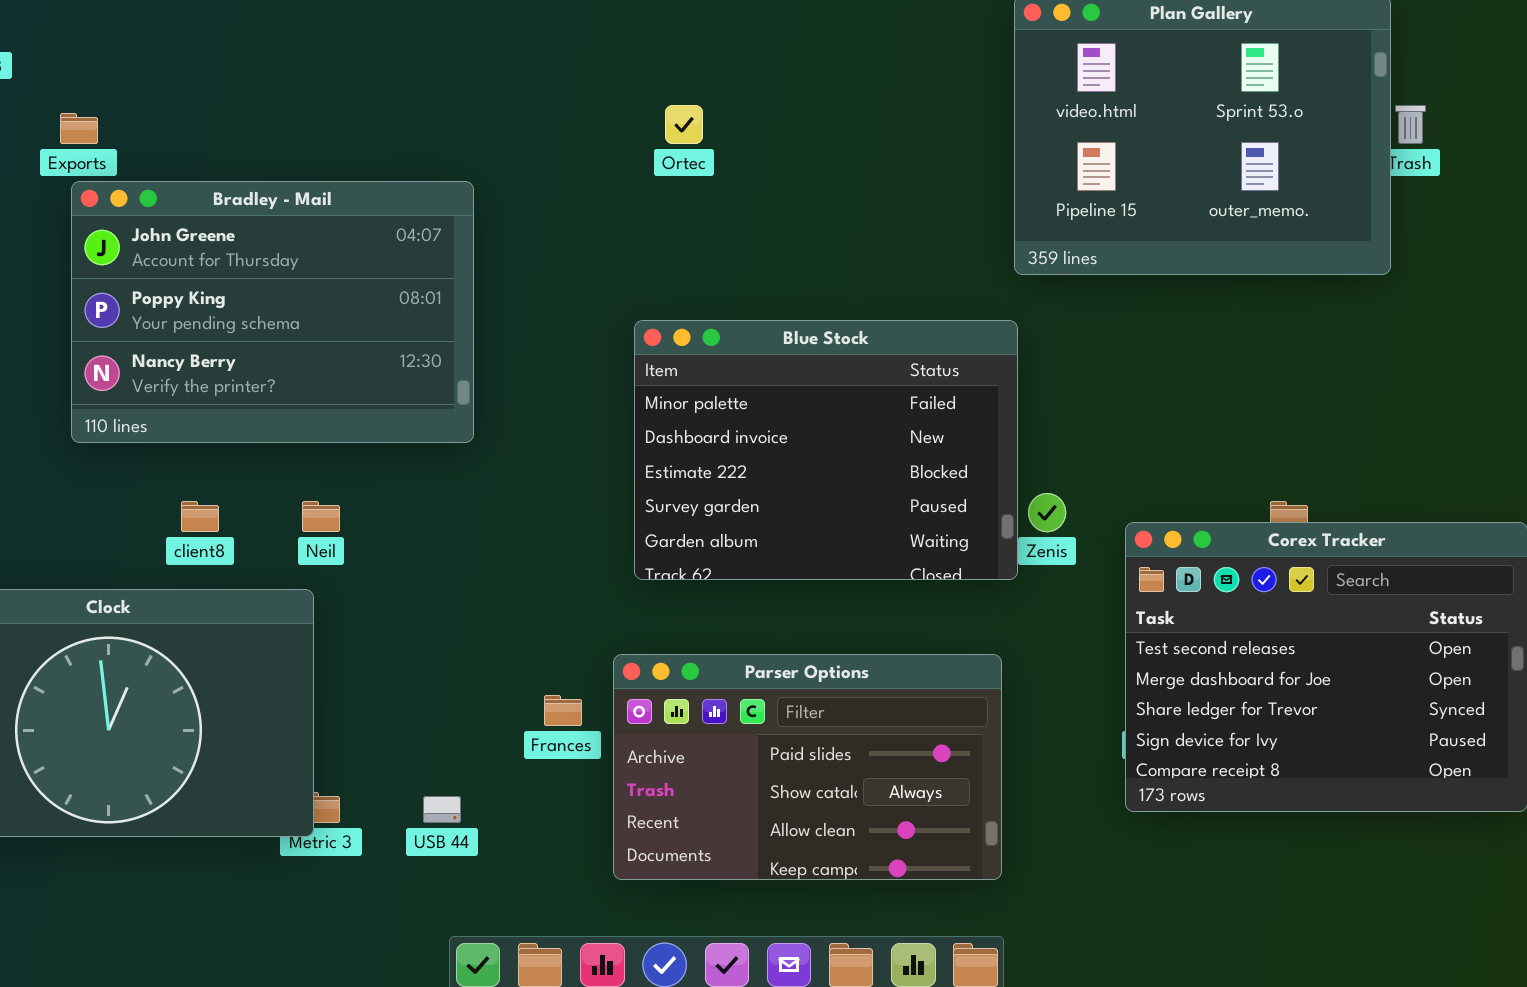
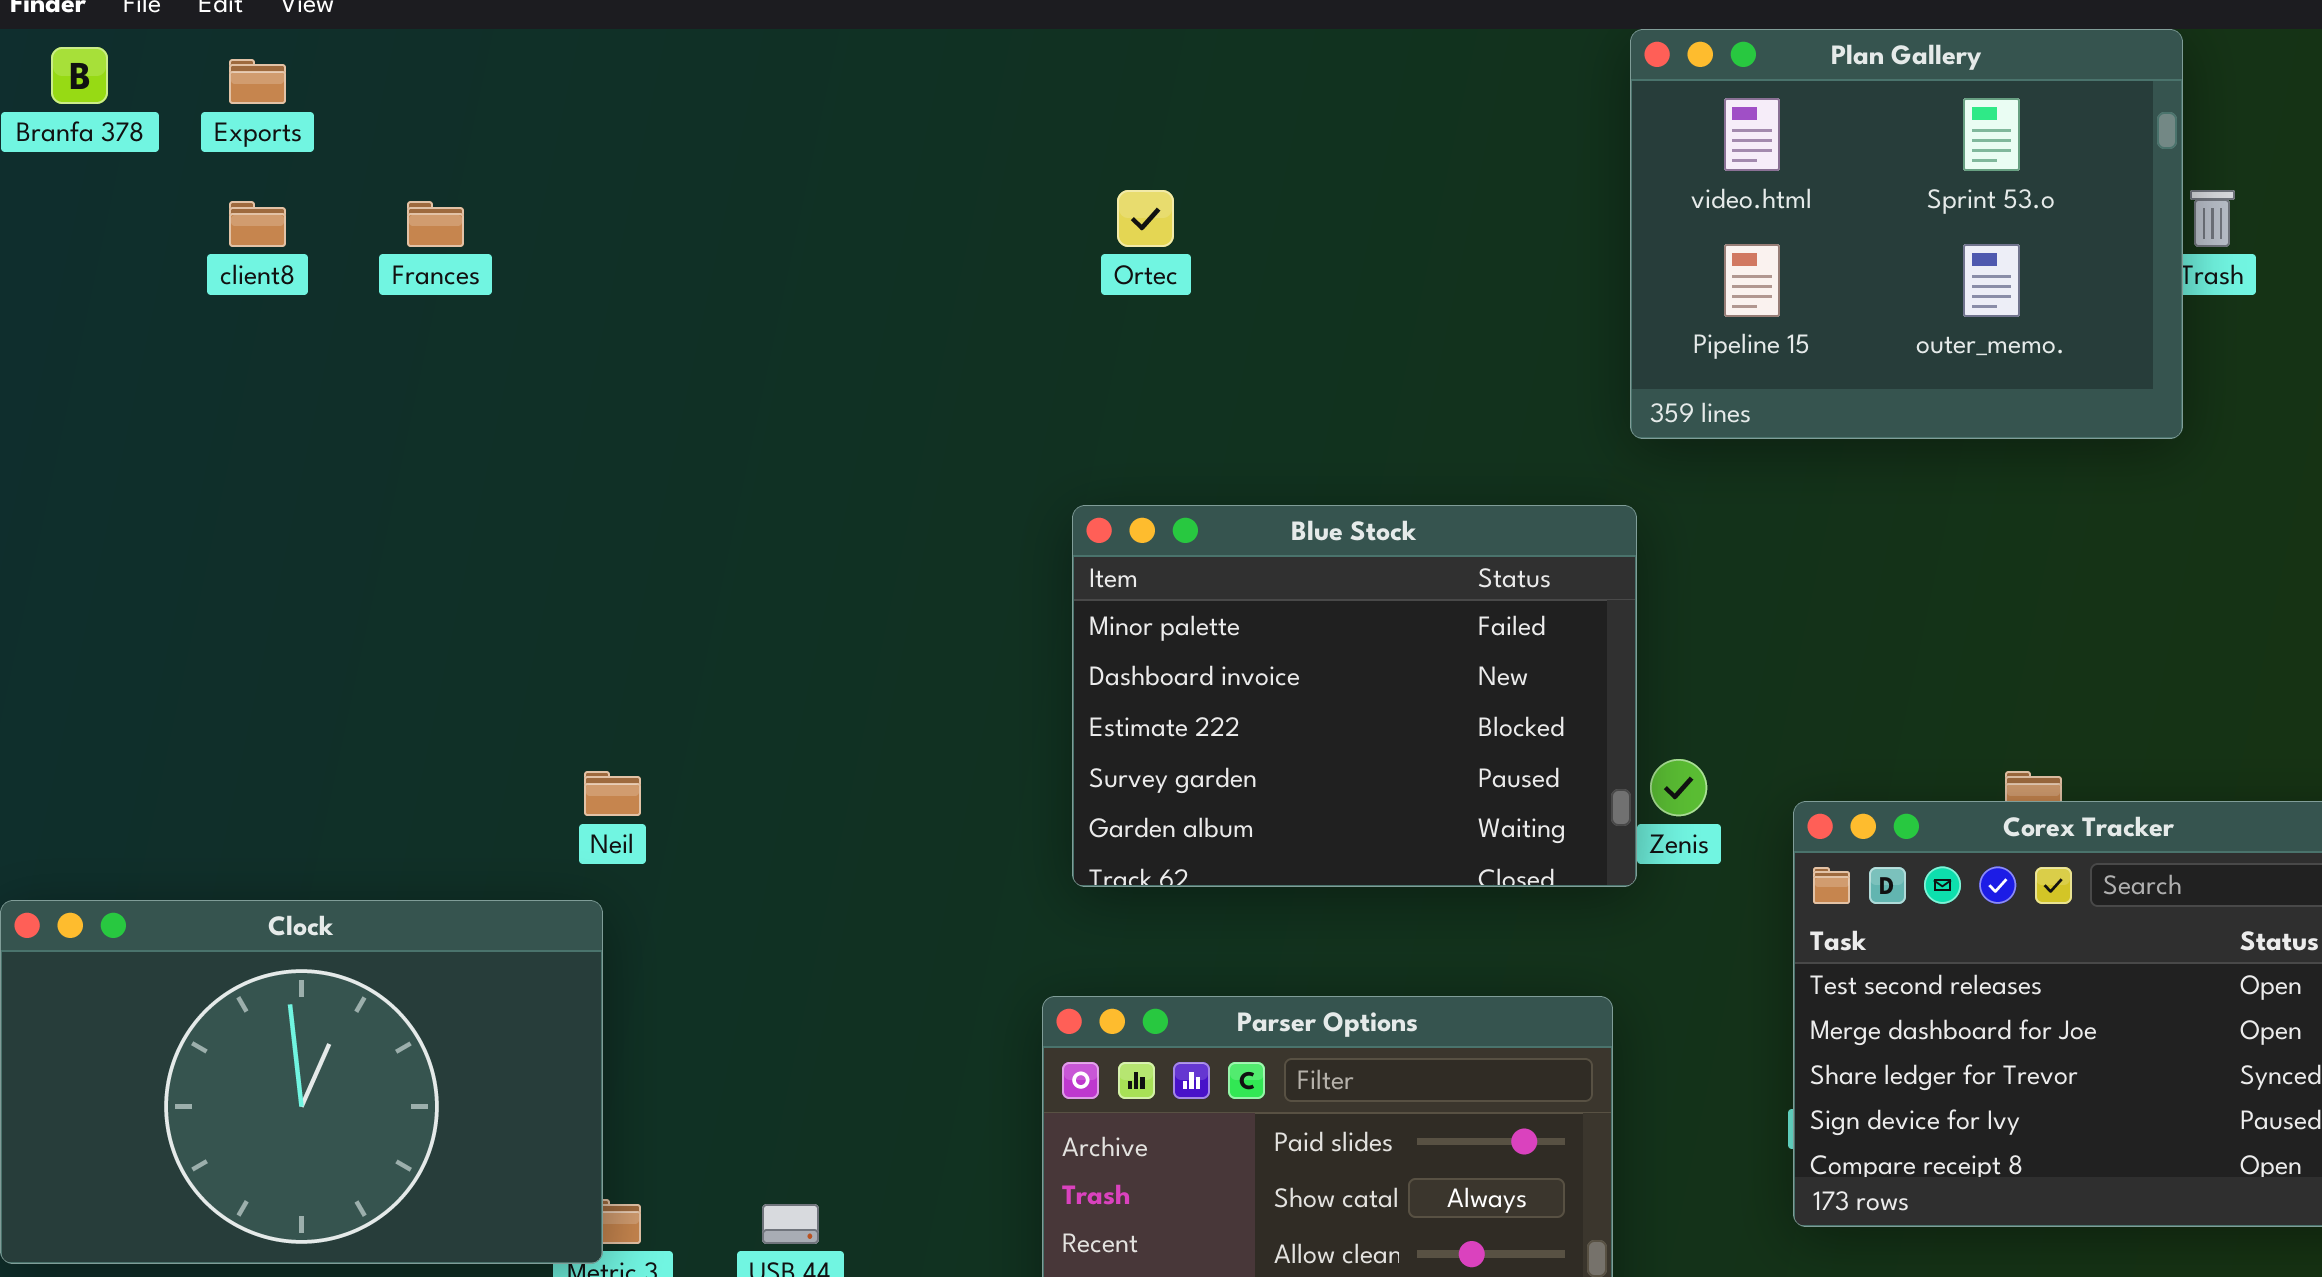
Exports: [60,113,98,144] -> [229,59,286,104], moved
Bradley - Mail: [71,181,474,443] -> none, closed
client8: [181,501,219,532] -> [229,201,286,247], moved
Frances: [544,695,582,726] -> [407,201,464,247], moved

